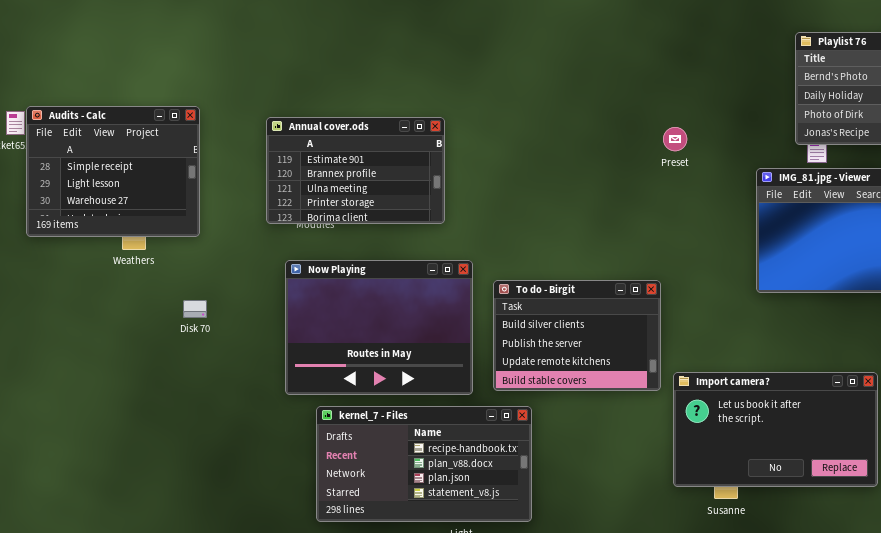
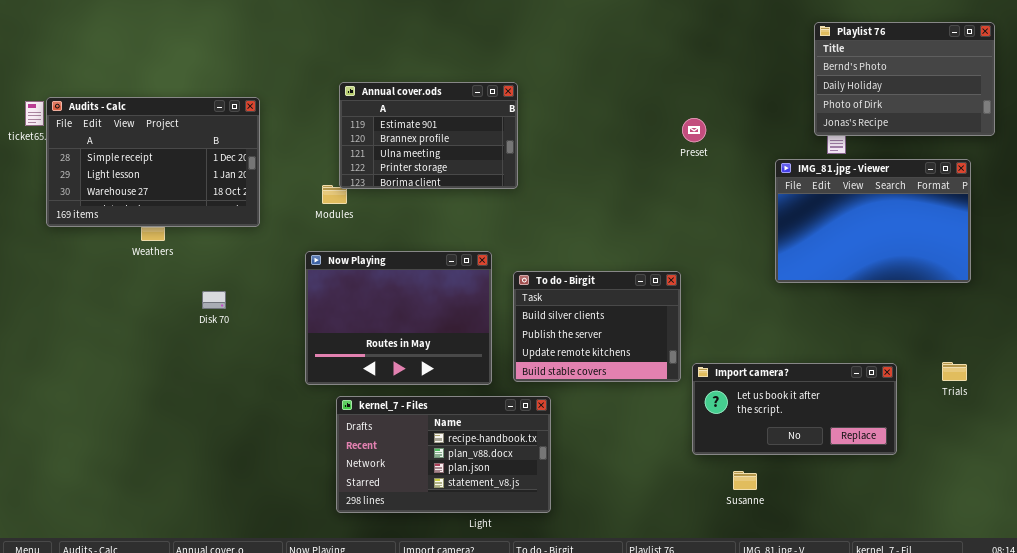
Audits - Calc: [26,106,200,237] -> [46,97,260,227], resized
Annual cover.ods: [266,117,445,224] -> [339,82,518,189], moved
Import camera?: [673,372,878,487] -> [692,363,897,455], resized

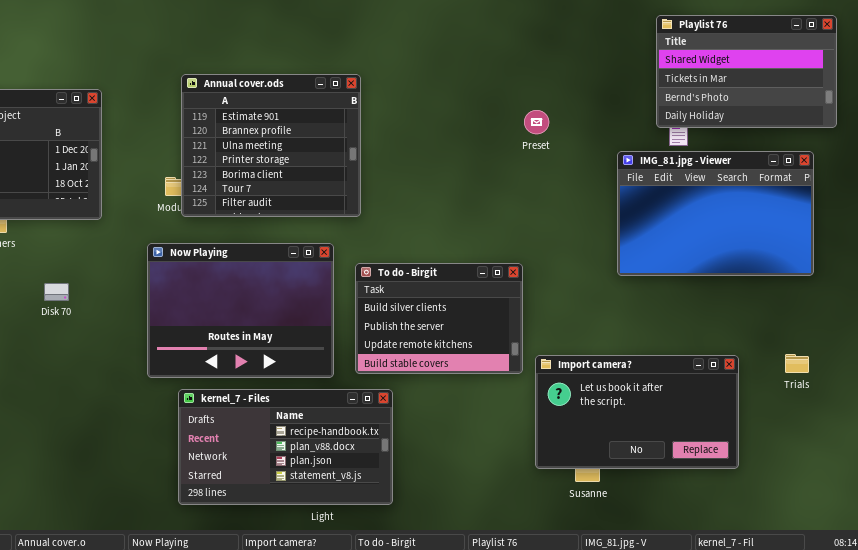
Playlist 76: [814,22,995,136] -> [656,15,837,128], scrolled up 2 rows
Annual cover.ods: [339,82,518,189] -> [181,74,361,217], resized
Import camera?: [692,363,897,455] -> [535,355,739,469], resized

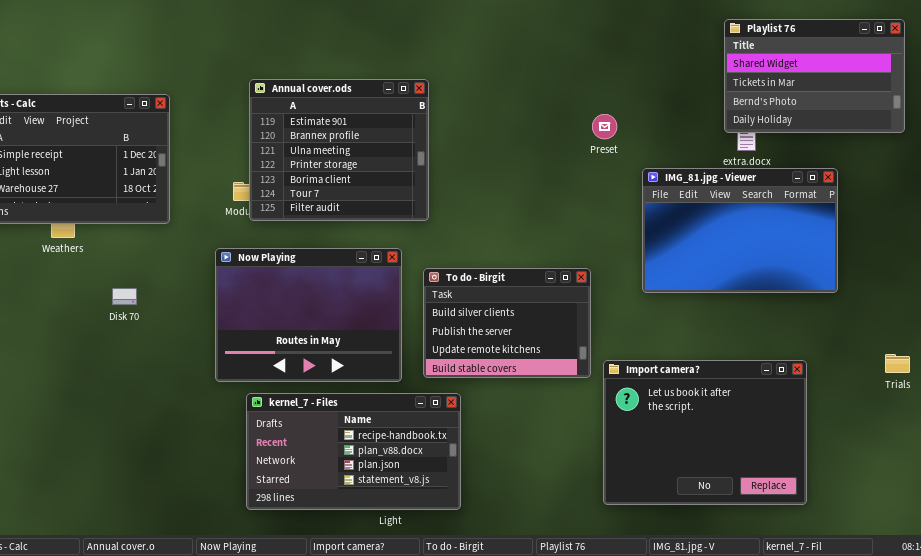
IMG_81.jpg - Viewer: [617,151,814,276] -> [642,168,838,293], moved
Trials: [785,354,809,373] -> [885,354,910,373], moved
Import camera?: [535,355,739,469] -> [603,360,807,505], resized

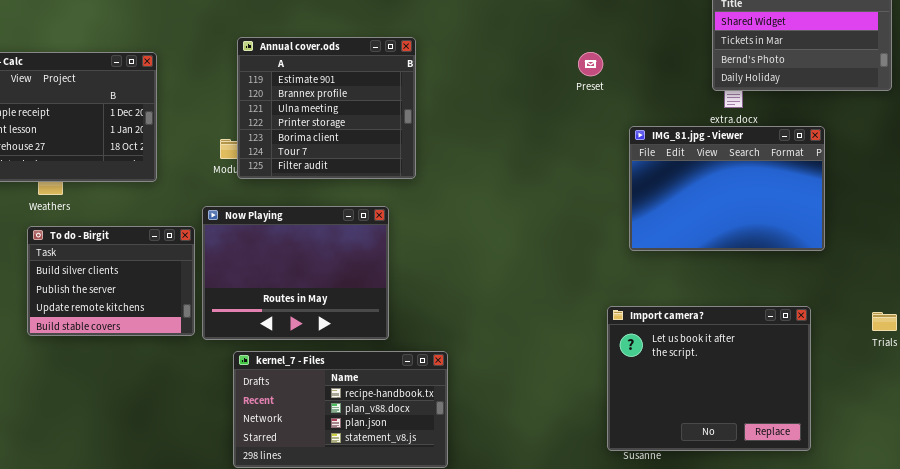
Preset: [592,114,617,139] -> [578,52,603,76], moved
To do - Birgit: [423,268,591,378] -> [27,226,195,336], moved
Import camera?: [603,360,807,505] -> [607,306,811,451], moved

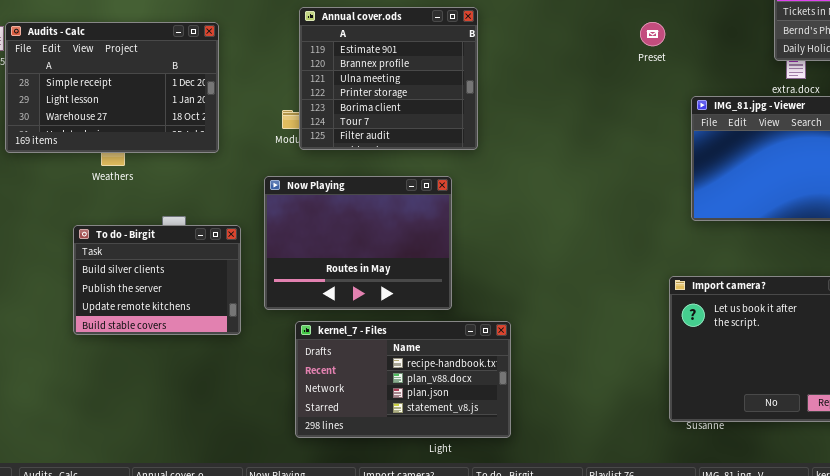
To do - Birgit: [27,226,195,336] -> [73,225,241,335], moved

